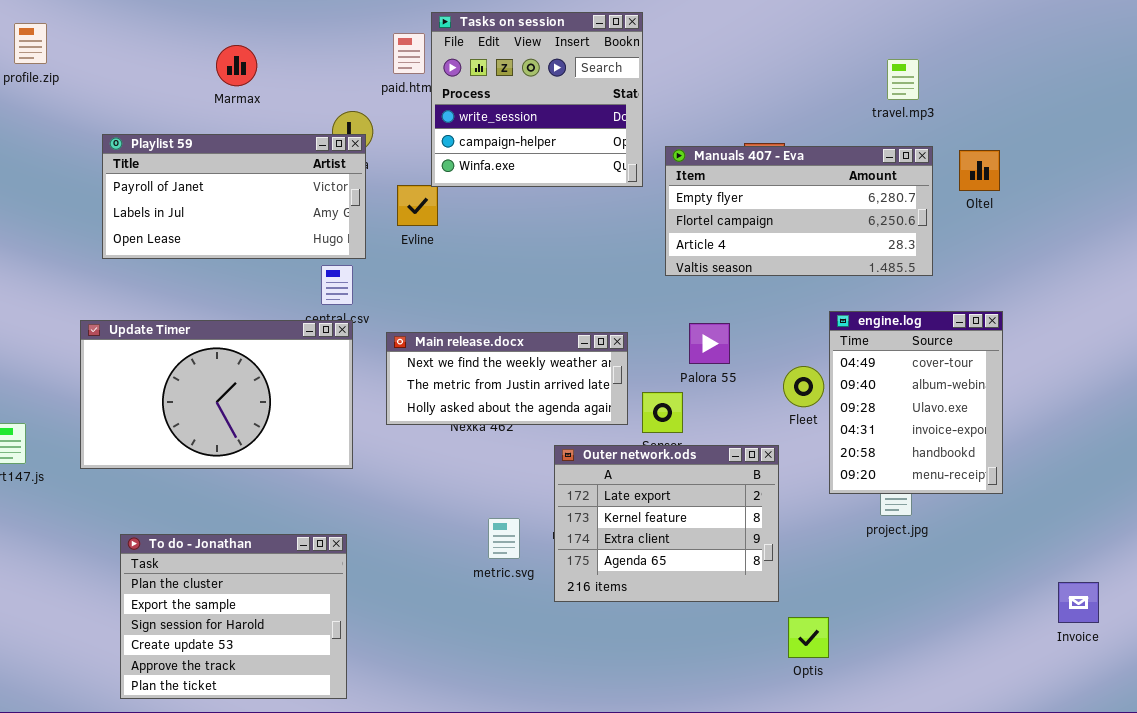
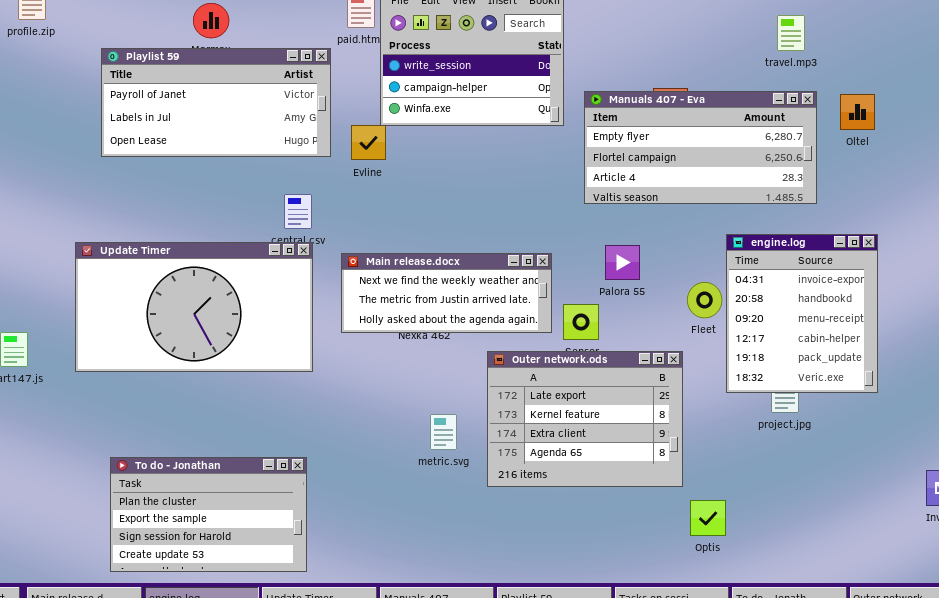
Playlist 59: [102,134,366,259] -> [101,48,331,157], moved
engine.log: [829,311,1003,494] -> [726,234,878,393], scrolled down 3 rows
To do - Jonathan: [120,534,347,699] -> [110,457,307,572], resized

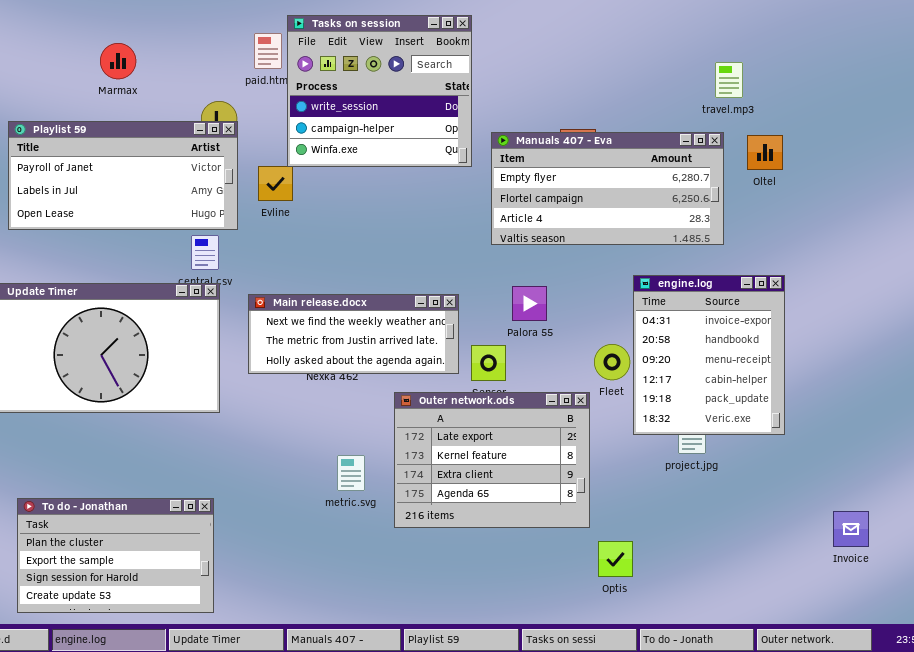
travel.mp3: [777,15,805,51] -> [715,62,743,98], moved
Playlist 59: [101,48,331,157] -> [8,121,238,230], moved
Fleet: [687,282,722,318] -> [594,344,630,380], moved

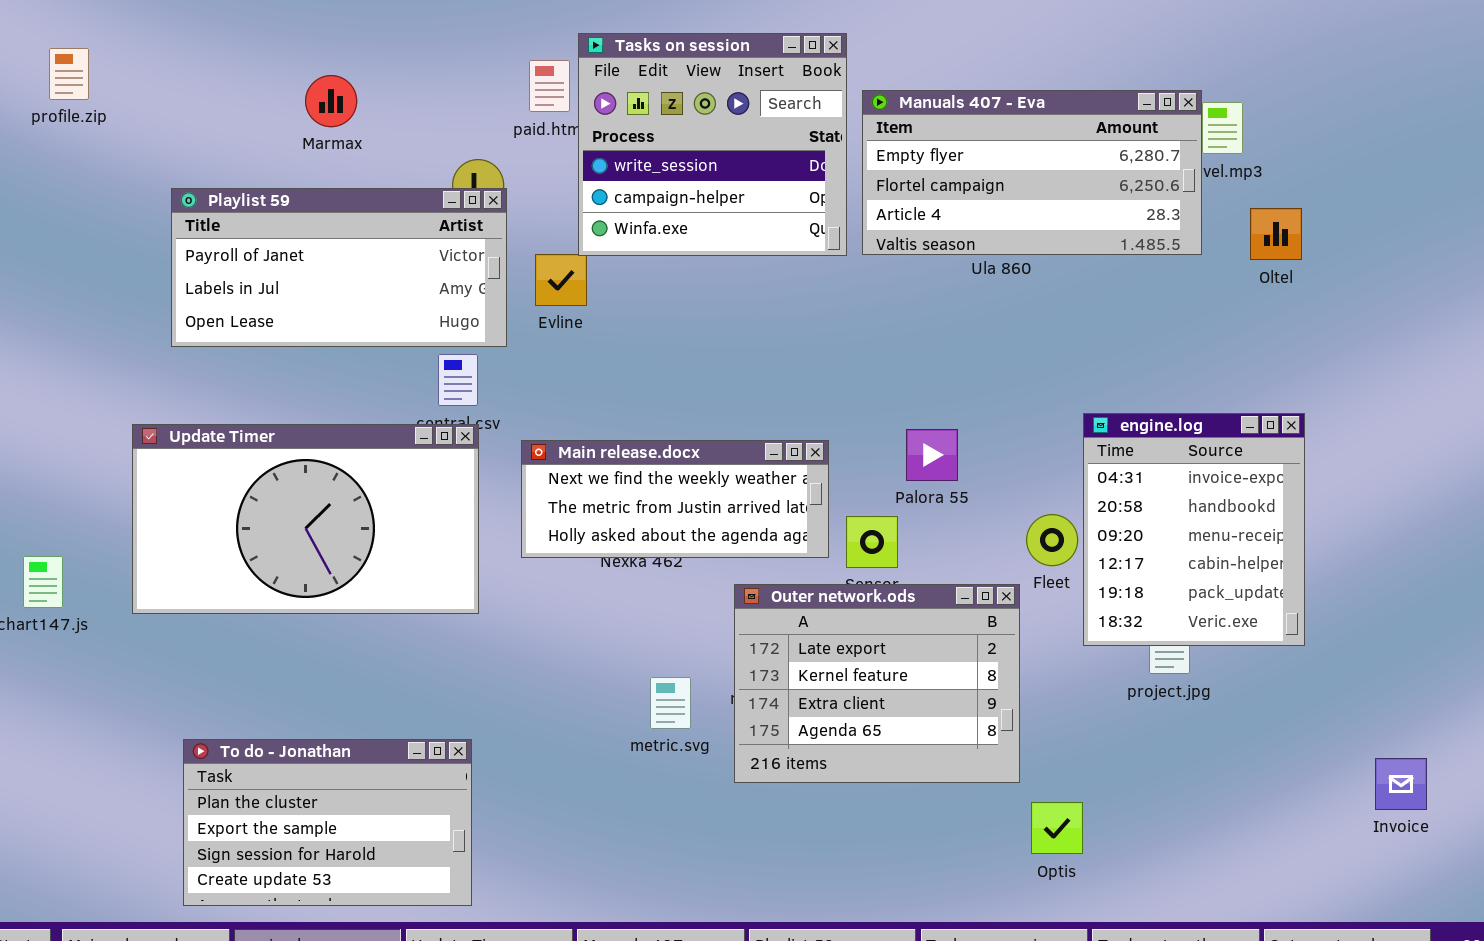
Manuals 407 - Eva: [491,132,724,245] -> [862,90,1202,255], moved

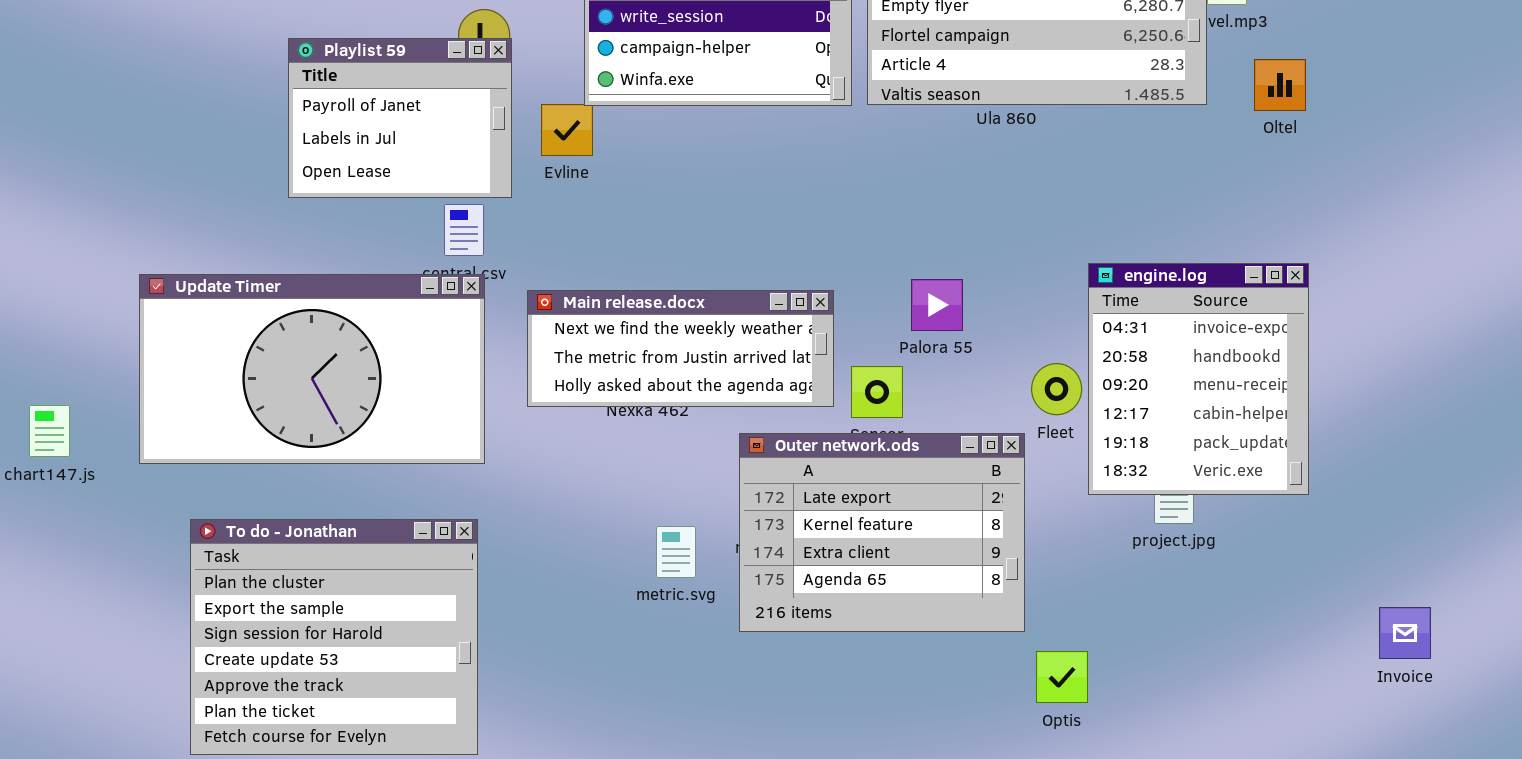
Playlist 59: [171,188,507,347] -> [288,38,512,198], resized
To do - Jonathan: [183,739,472,906] -> [190,519,478,755], resized

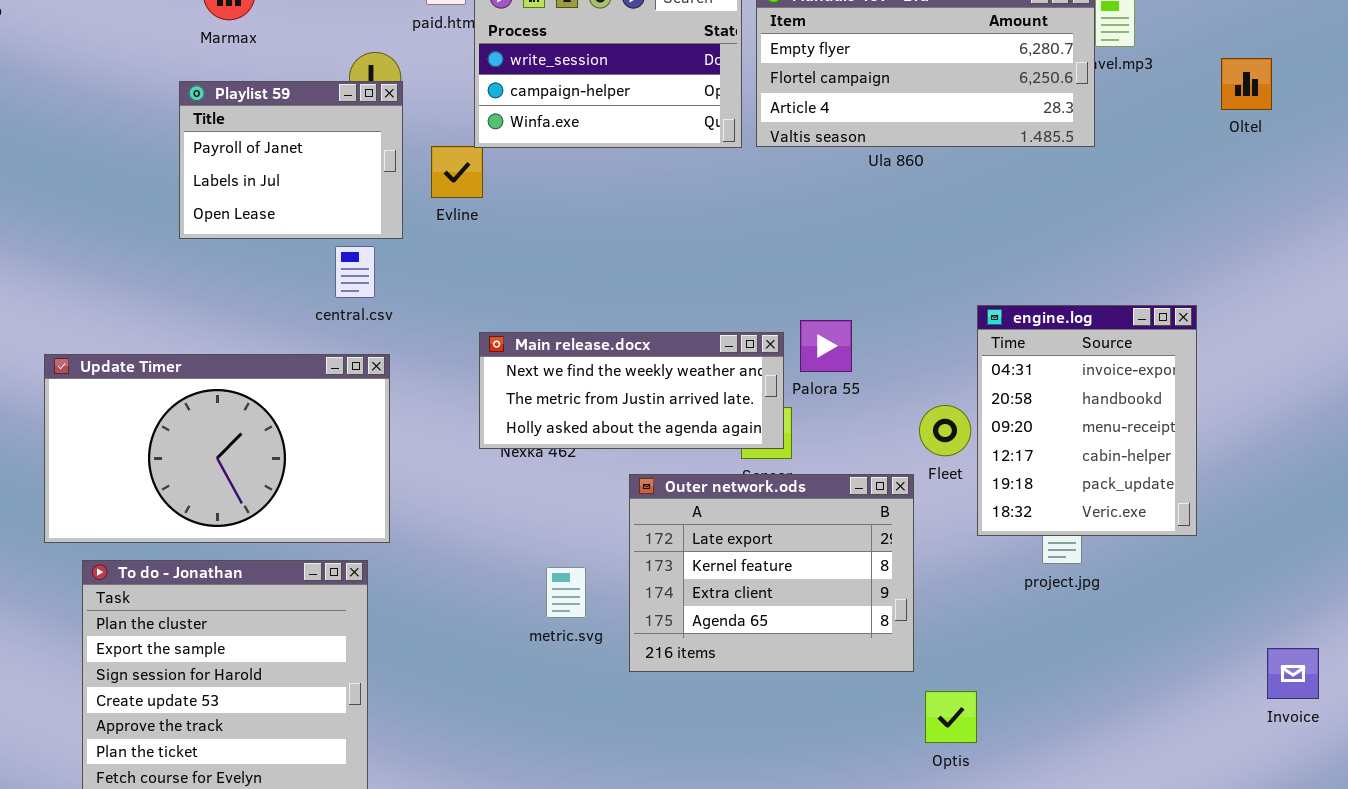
Oltel: [1254,59,1306,111] -> [1221,58,1272,110], moved
Update Timer: [139,274,485,464] -> [44,354,390,543], moved
Main release.docx: [527,290,834,407] -> [479,332,784,449], moved

